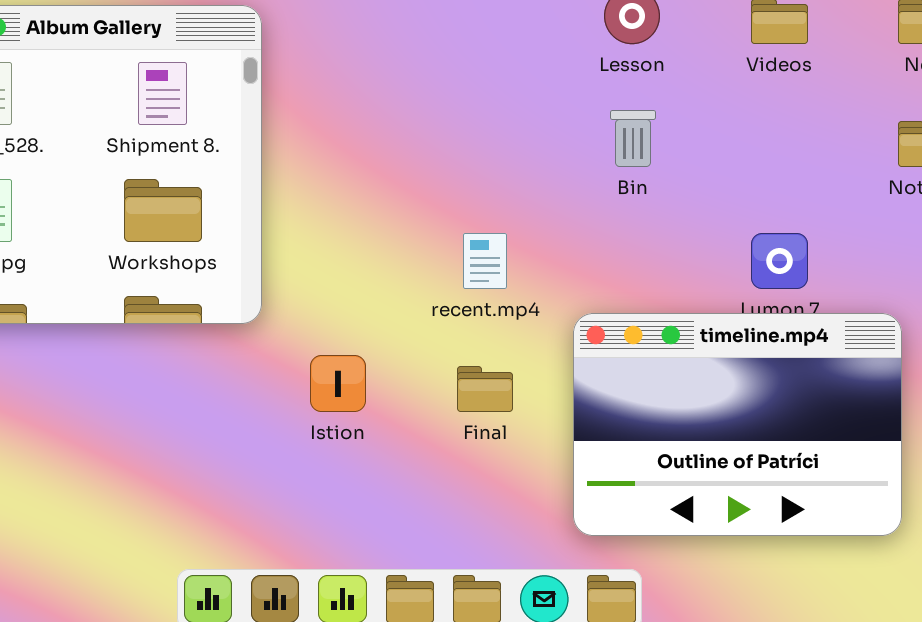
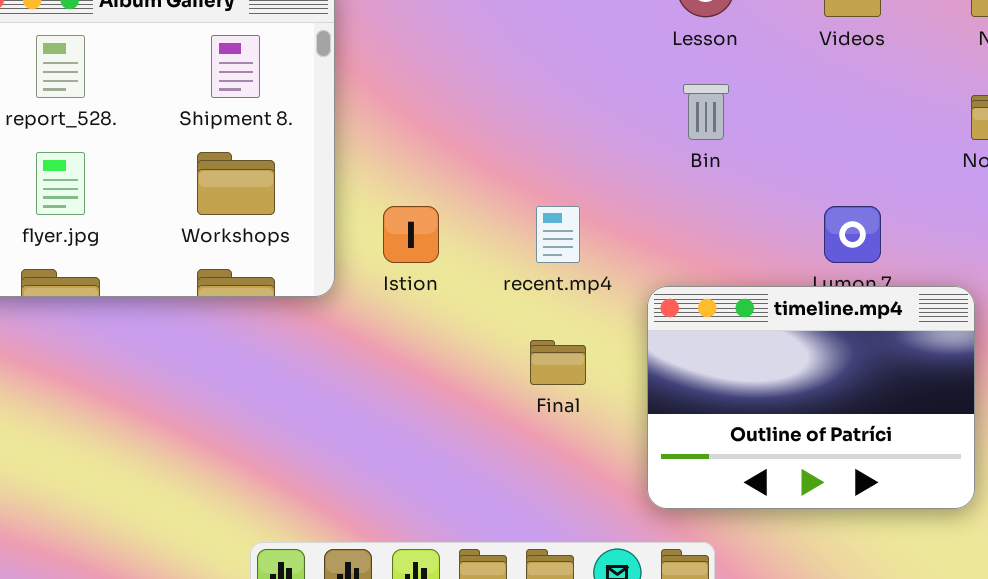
Istion: [310,355,366,412] -> [383,206,439,263], moved

